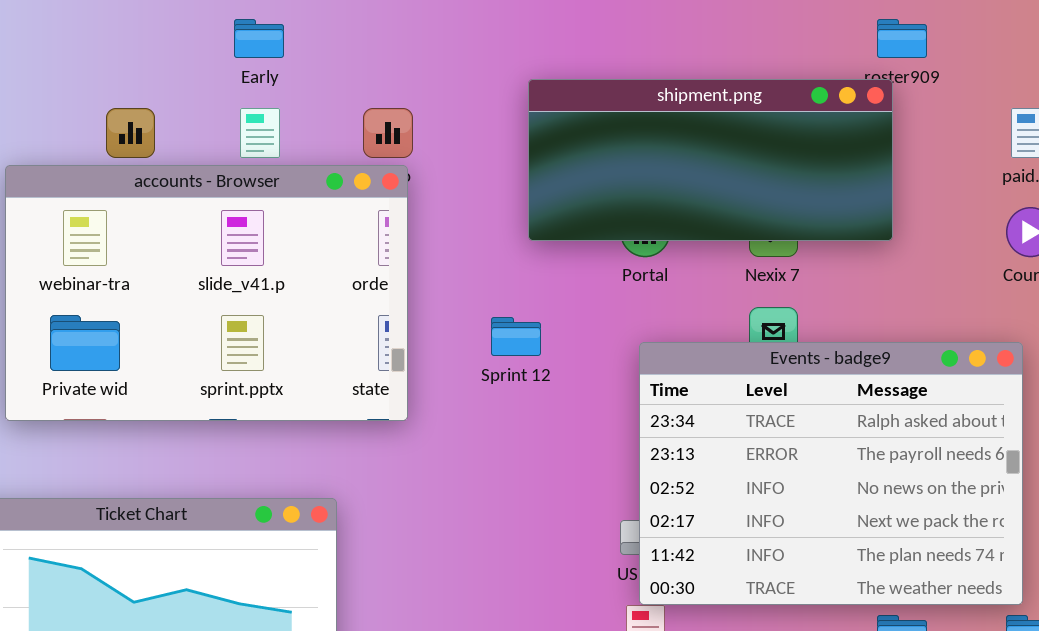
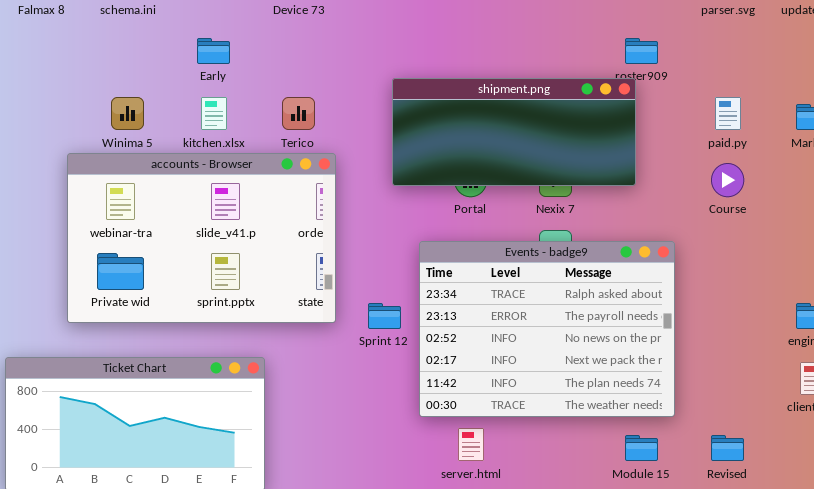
accounts - Browser: [5,165,408,421] -> [67,153,336,323], moved
Sprint 12: [491,317,541,356] -> [368,303,401,329], moved
Events - badge9: [639,342,1023,605] -> [419,241,675,417], moved

